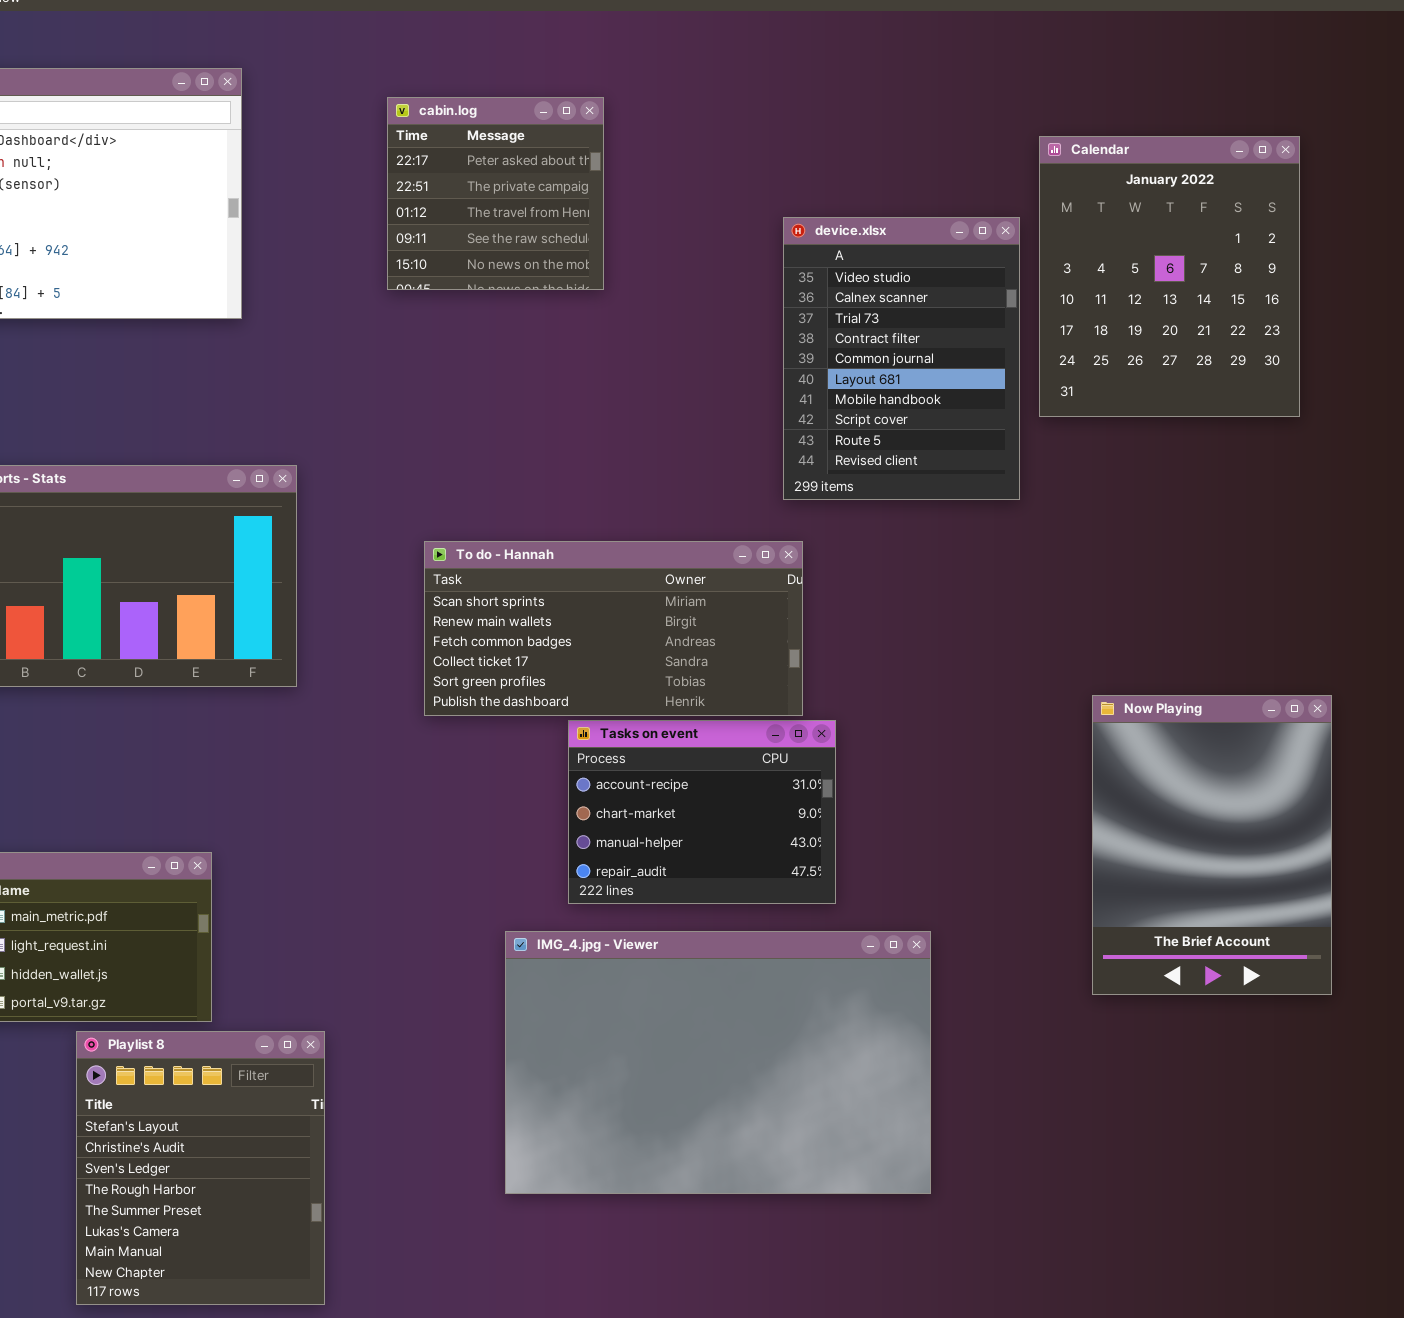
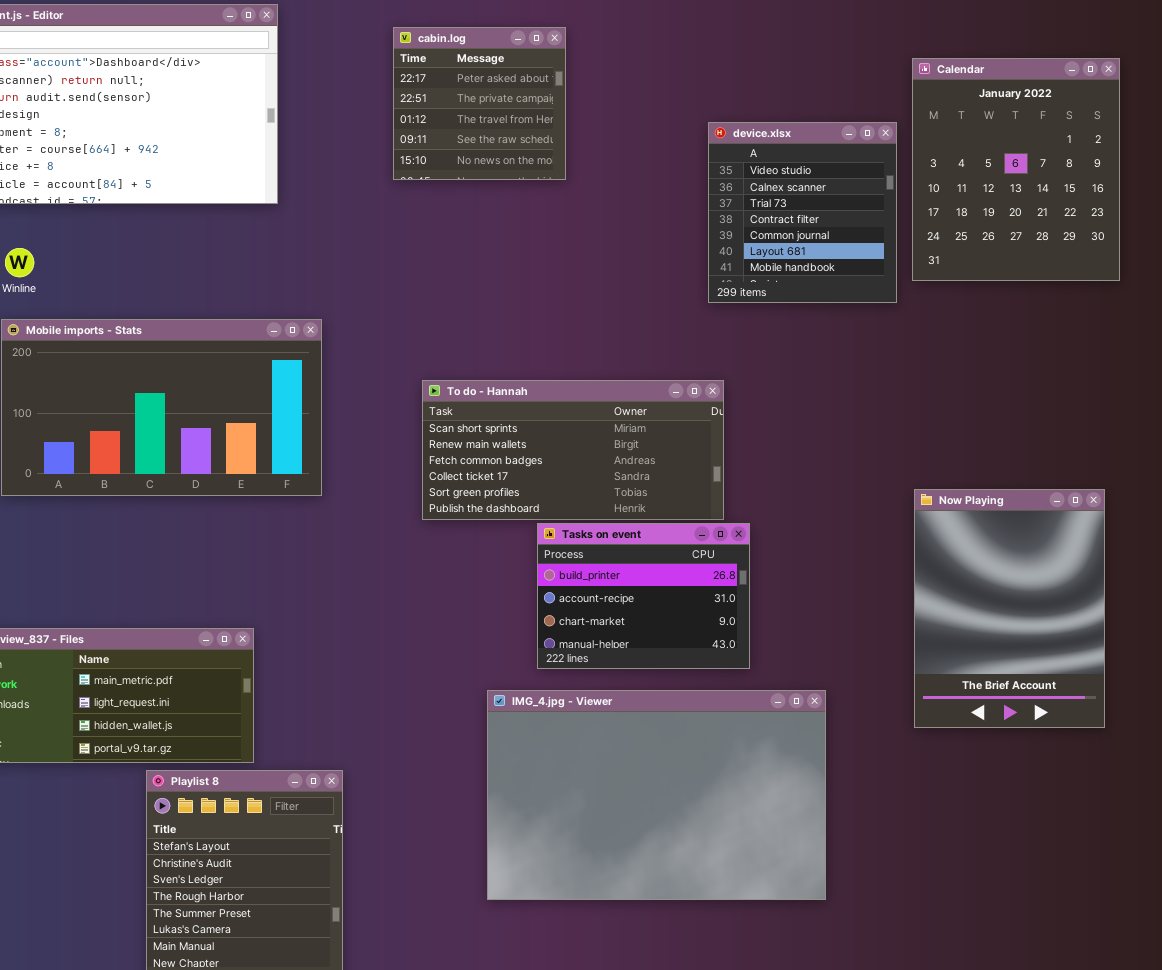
device.xlsx: [783,217,1020,500] -> [708,122,897,303], resized
Now Playing: [1092,695,1332,995] -> [914,489,1105,728], moved
Tasks on event: [568,720,836,904] -> [537,523,750,669], scrolled up 1 row

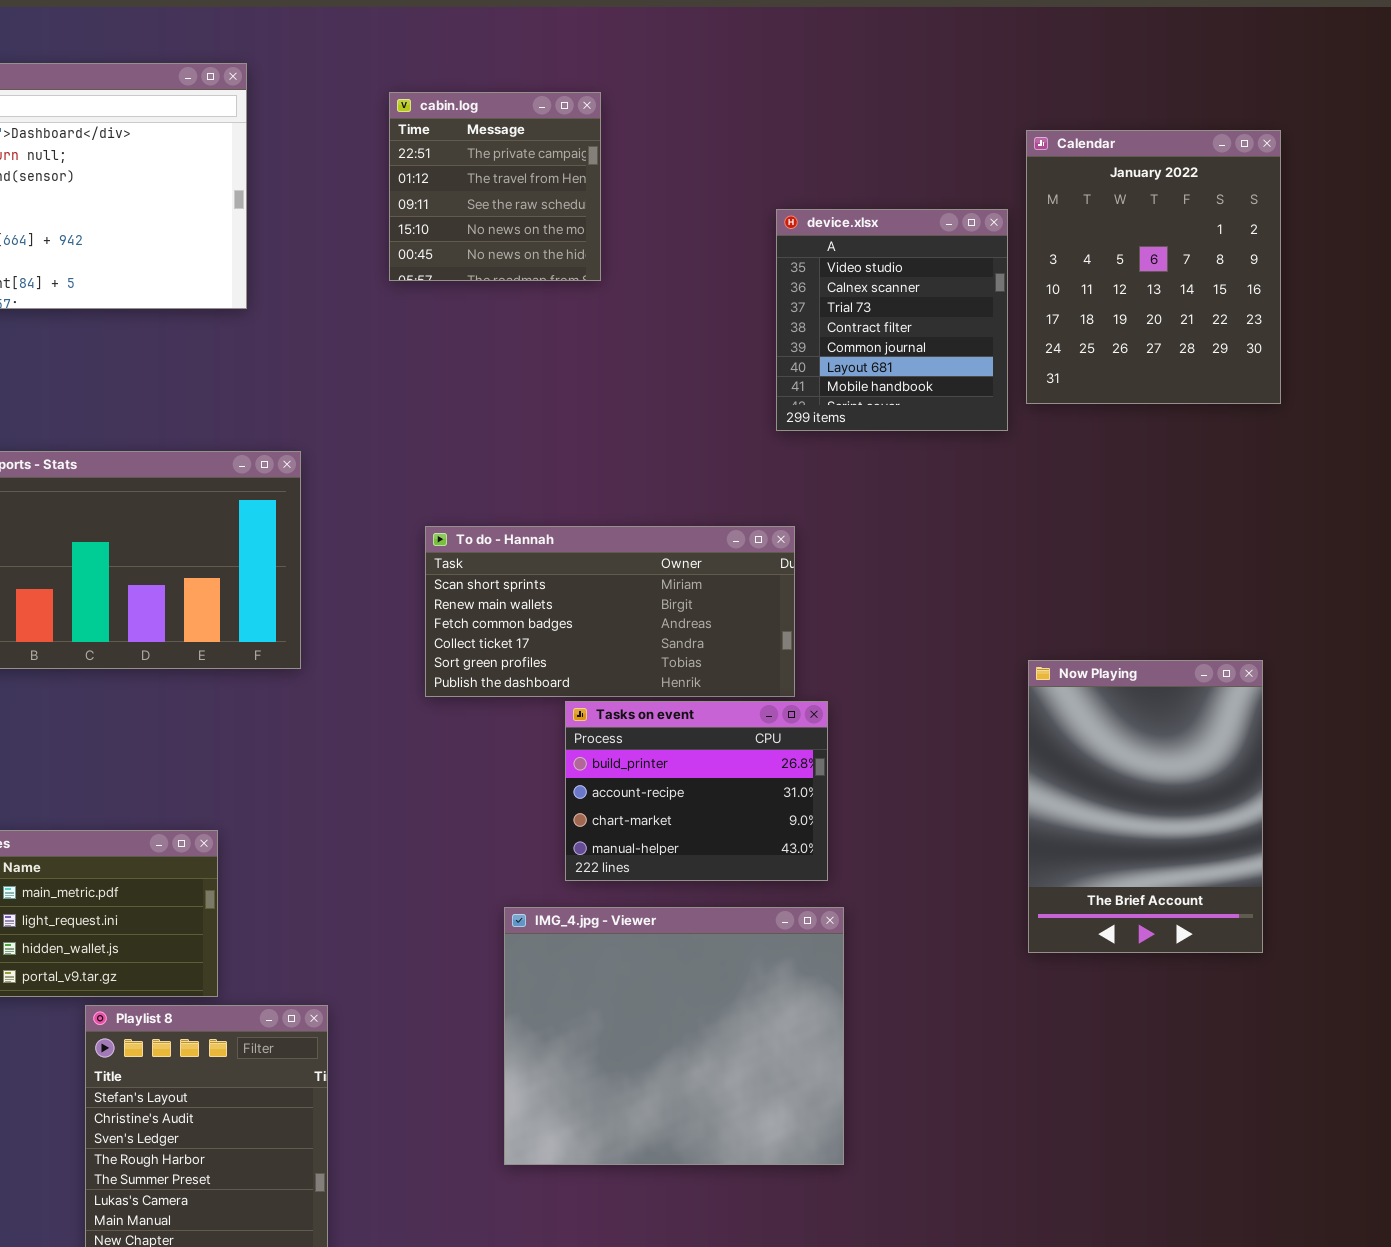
cabin.log: [393,27,566,180] -> [389,92,601,281], scrolled down 1 row
IMG_4.jpg - Viewer: [487,690,826,900] -> [504,907,844,1165], resized

